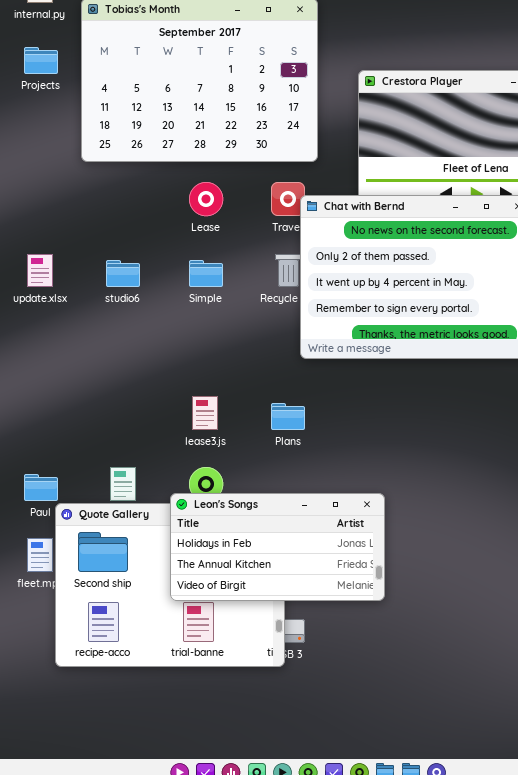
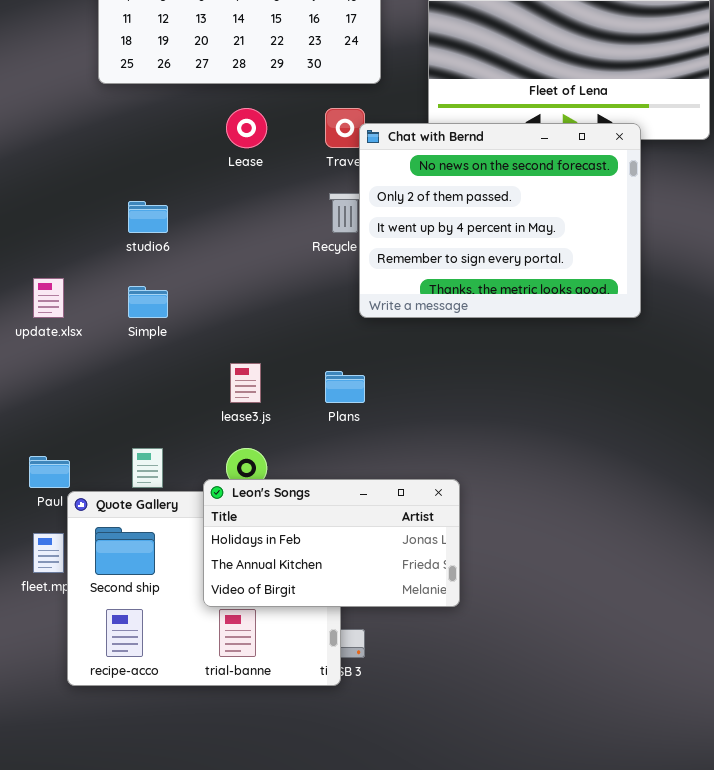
update.xlsx: [27,254,53,287] -> [33,278,64,318], moved
Simple: [189,260,223,287] -> [128,286,168,318], moved

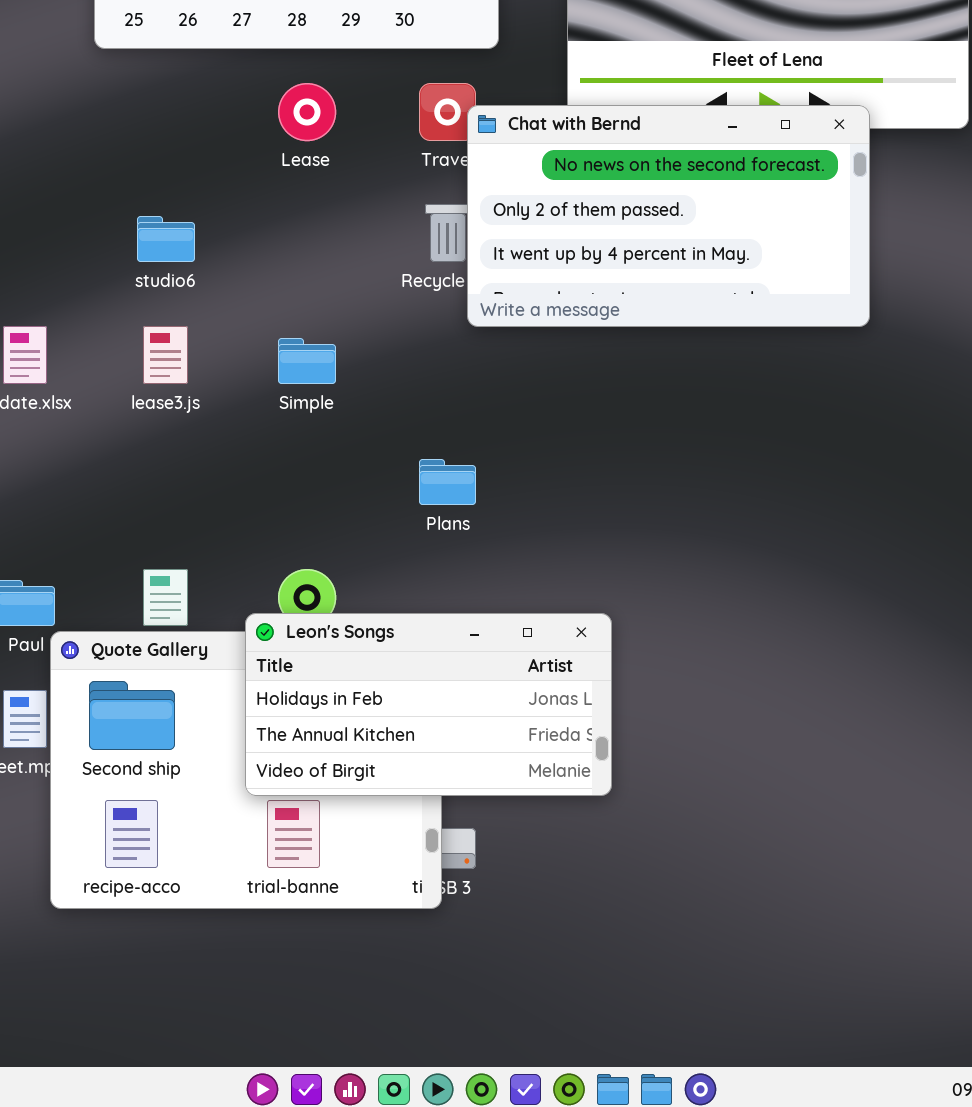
Chat with Bernd: [359,123,641,318] -> [467,105,870,327], resized
Simple: [128,286,168,318] -> [278,338,336,384], moved
lease3.js: [230,363,261,403] -> [143,326,188,384], moved

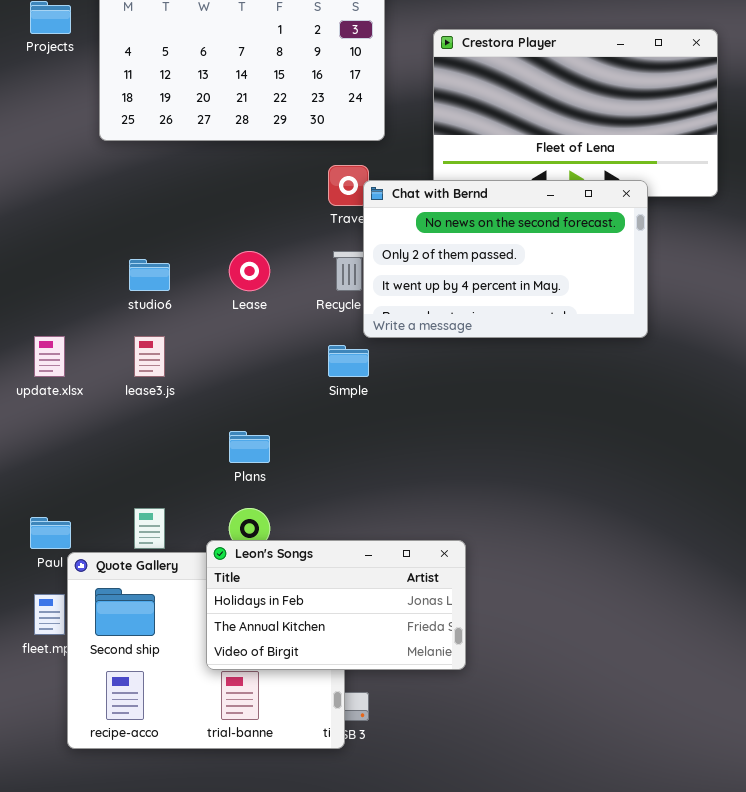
Lease: [278,83,336,141] -> [229,251,270,291], moved
Simple: [278,338,336,384] -> [328,345,369,377], moved
Plans: [419,459,476,505] -> [229,431,270,463], moved

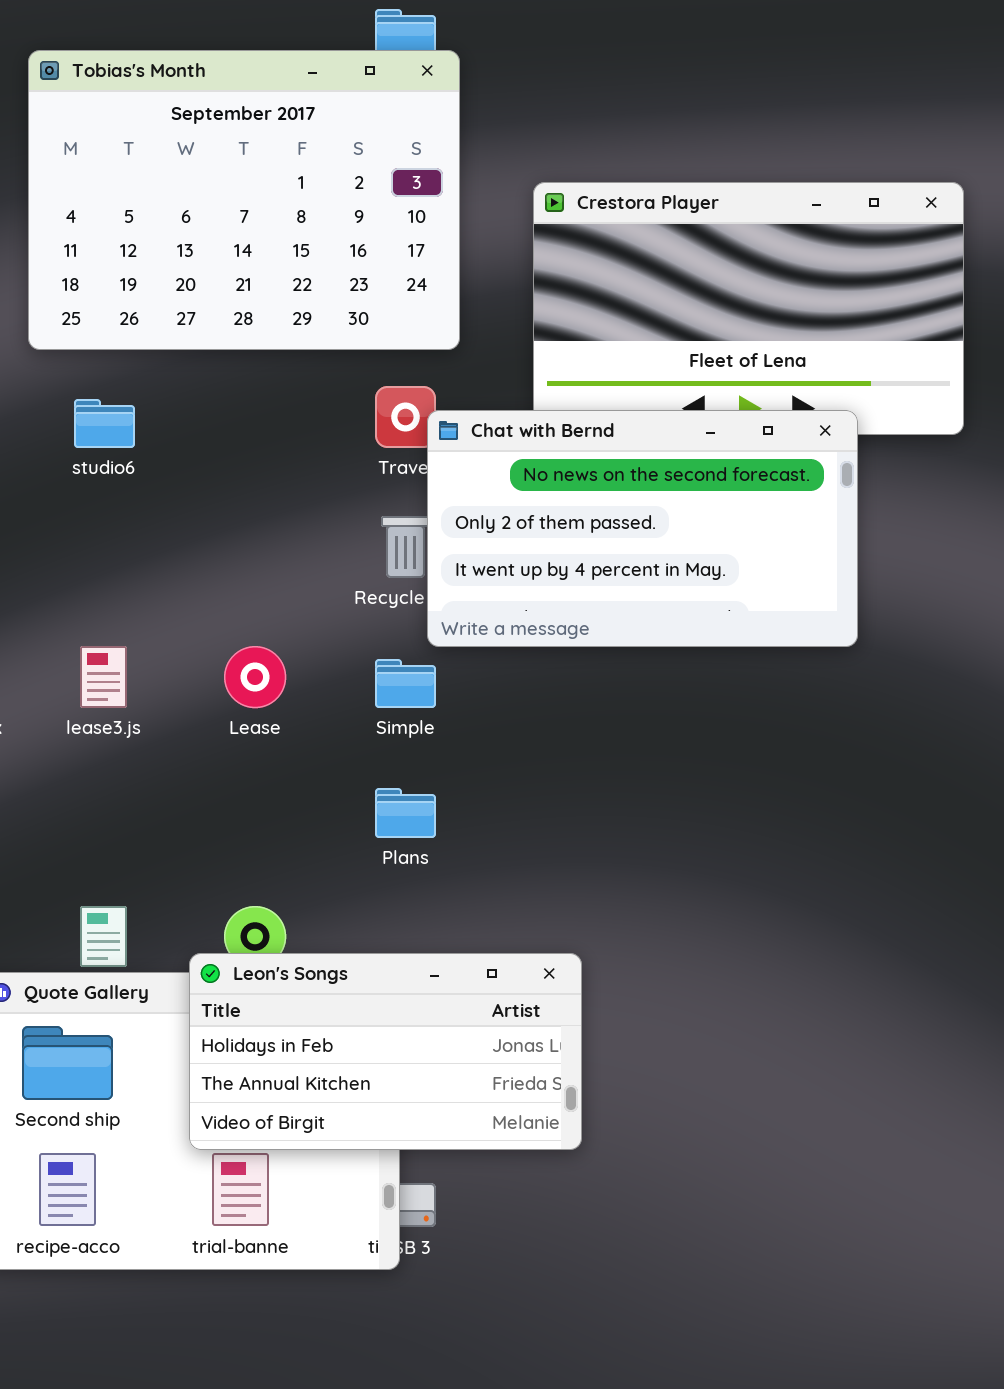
Lease: [229,251,270,291] -> [224,646,286,708], moved
studio6: [129,259,170,291] -> [74,399,135,448], moved
Plans: [229,431,270,463] -> [375,788,436,838], moved

